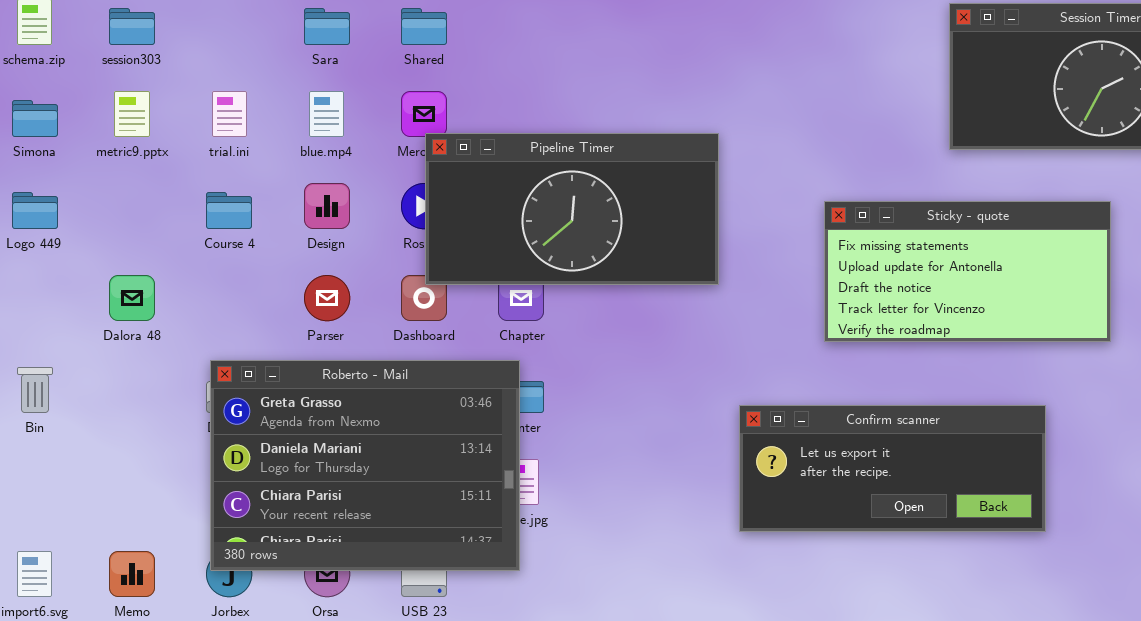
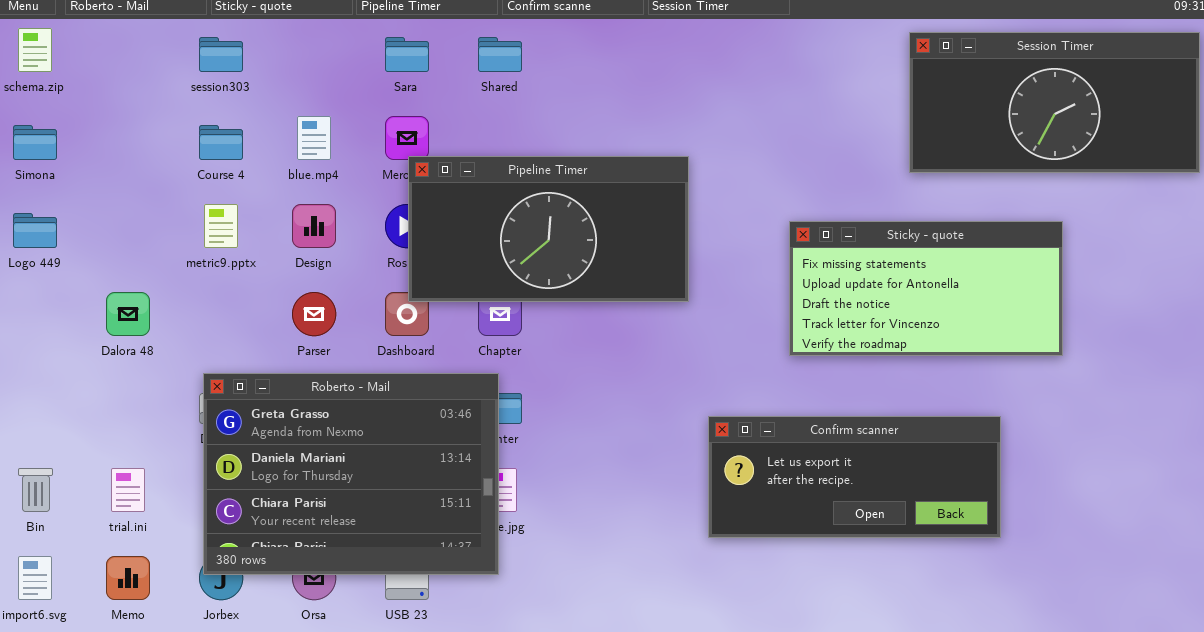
session303: [109,8,155,45] -> [199,37,243,72], moved
Sara: [304,8,350,45] -> [385,37,429,72], moved
Shared: [401,8,447,45] -> [478,37,522,72], moved
metric9.pptx: [114,91,150,137] -> [204,204,238,248], moved
trial.ini: [212,91,247,137] -> [111,468,145,512], moved
Course 4: [206,192,252,229] -> [199,125,243,160], moved
Bin: [17,367,53,413] -> [18,468,53,512], moved

